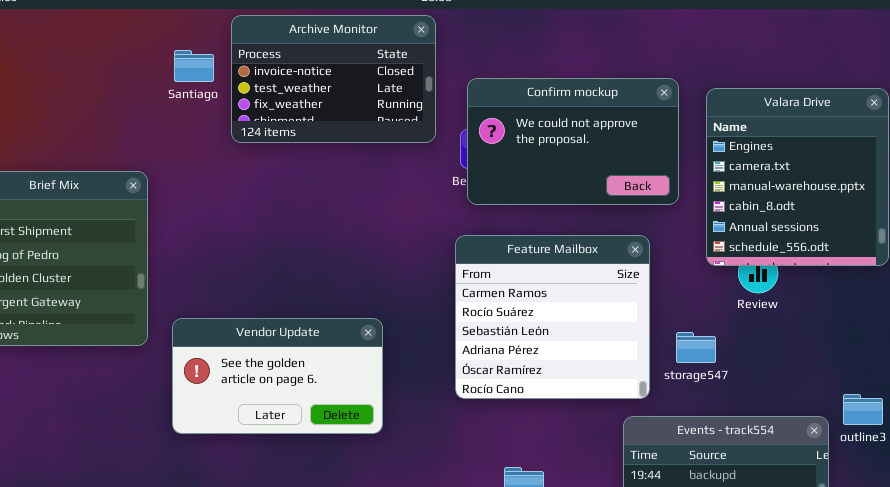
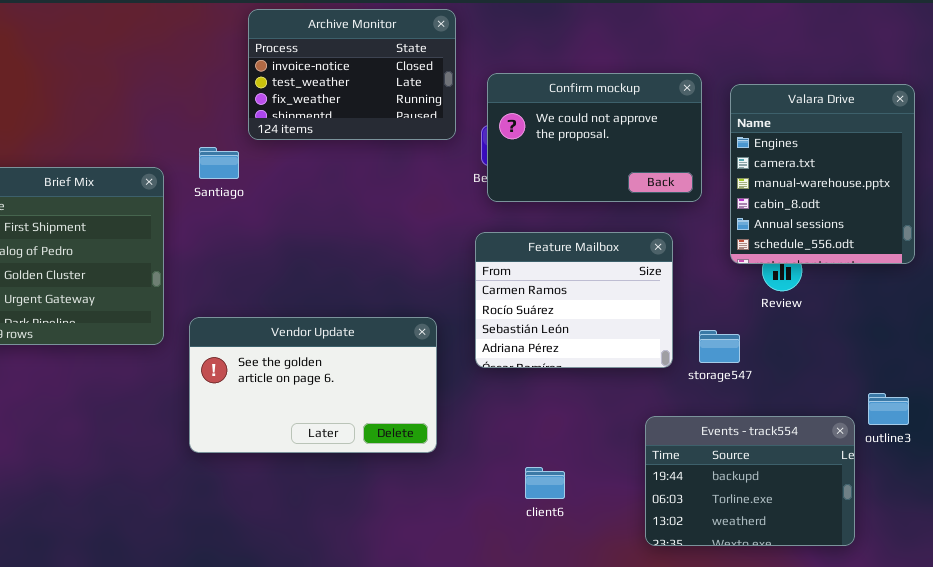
Santiago: [174,50,214,82] -> [199,147,239,179], moved
Feature Mailbox: [455,235,650,399] -> [475,232,673,368], resized
Vendor Update: [172,318,383,434] -> [189,317,437,453], resized

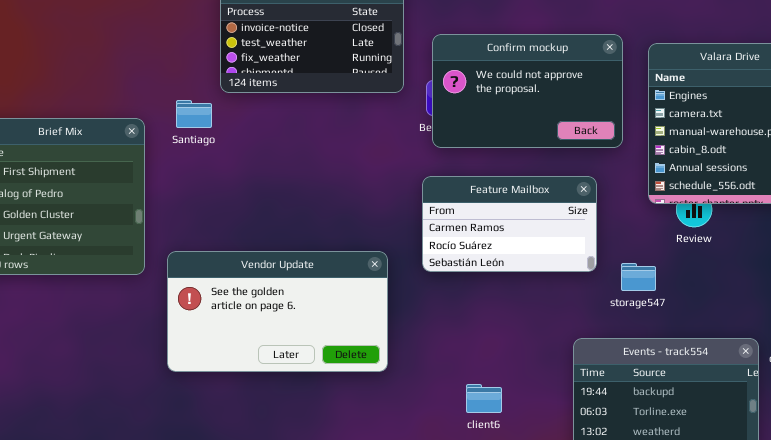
Feature Mailbox: [475,232,673,368] -> [422,176,597,272], resized

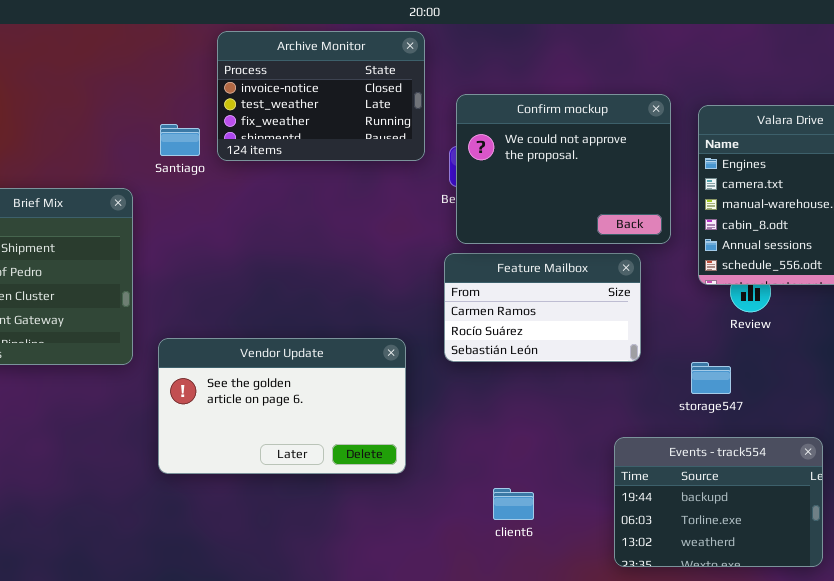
Confirm mockup: [432,34,623,148] -> [456,94,671,244], resized
Santiago: [176,100,212,128] -> [160,124,200,156], moved
storage547: [621,263,656,291] -> [691,362,731,394], moved

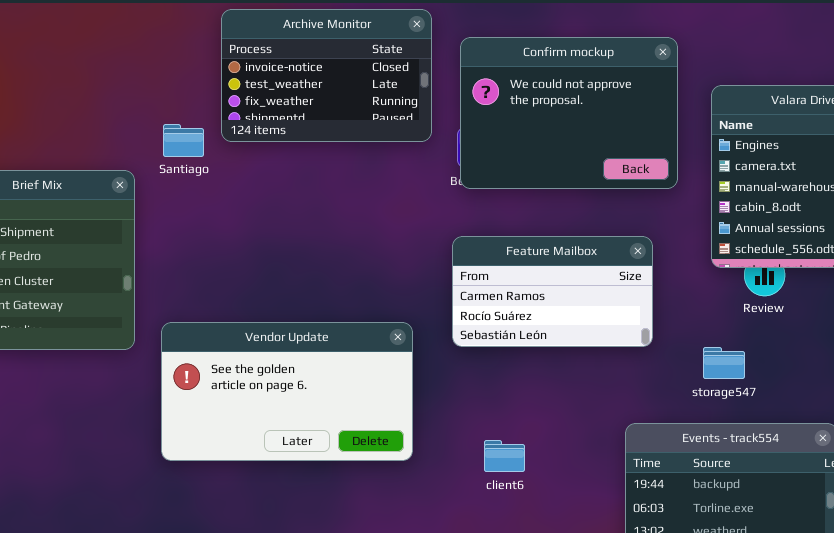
Confirm mockup: [456,94,671,244] -> [460,37,678,189], moved
Santiago: [160,124,200,156] -> [163,124,204,157], moved
client6: [493,488,534,520] -> [484,440,525,472], moved

